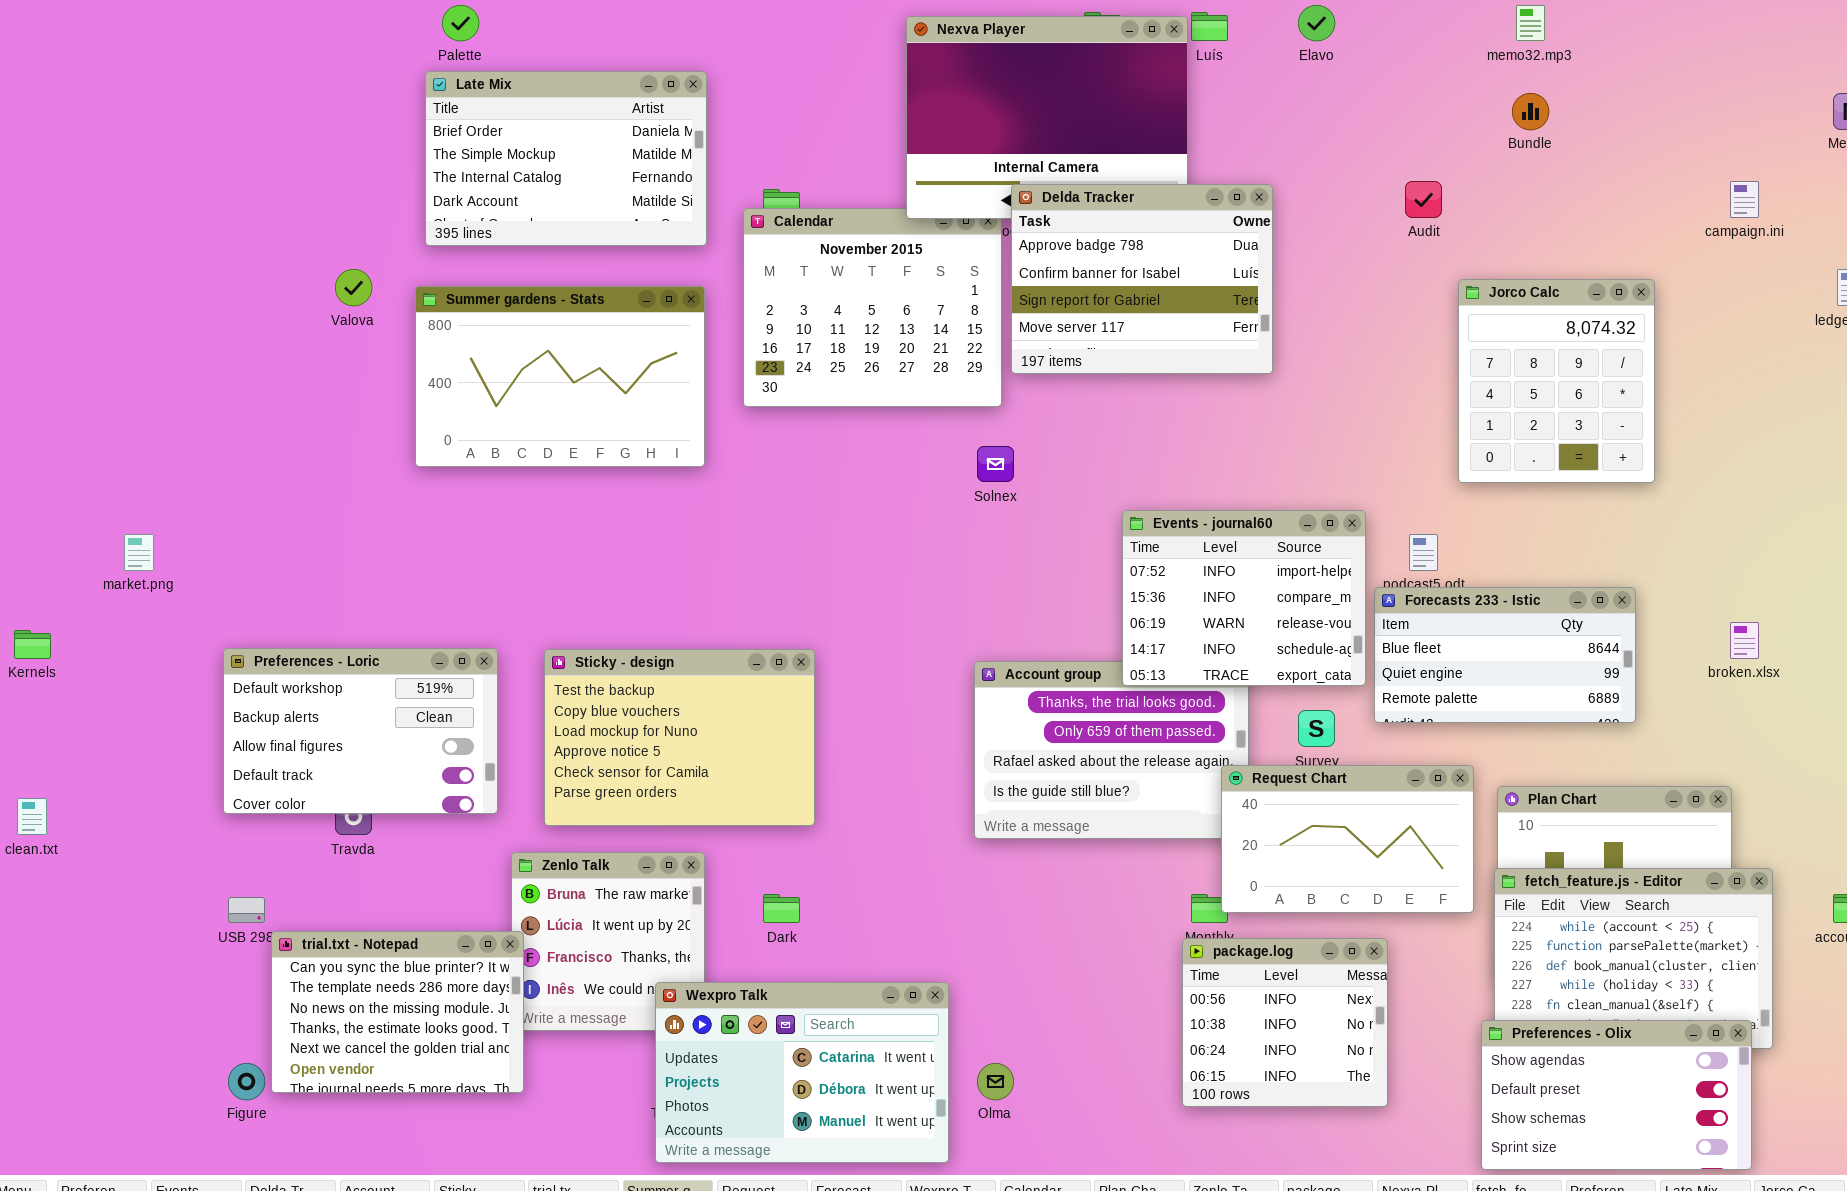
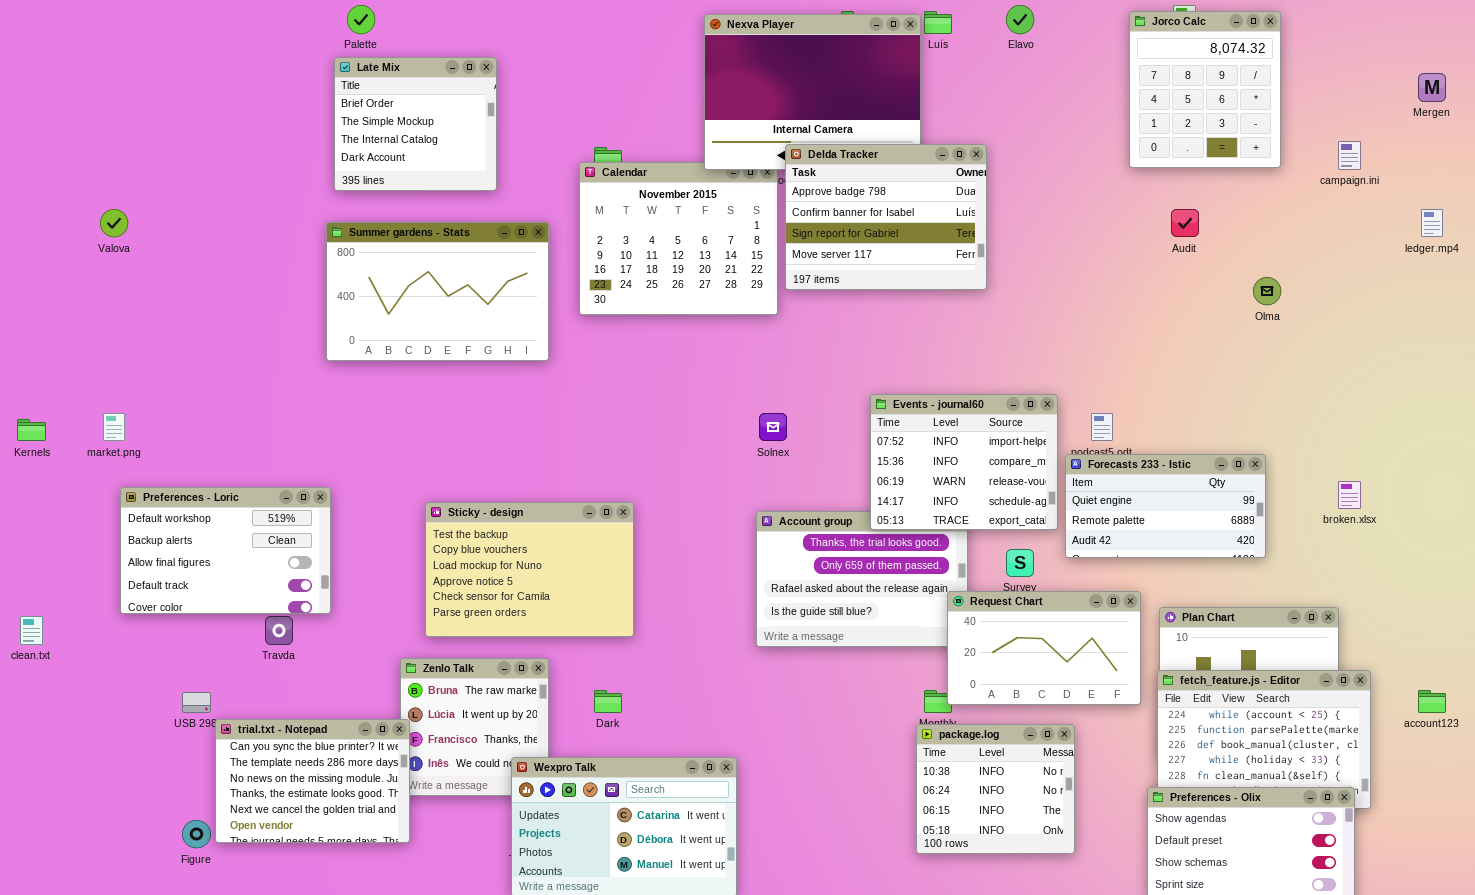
Late Mix: [425,71,707,246] -> [334,57,497,191], resized
Audit: [1405,181,1442,218] -> [1171,209,1199,237], moved
Valova: [335,269,372,306] -> [100,209,128,237], moved
Jorco Calc: [1458,279,1655,483] -> [1129,11,1281,168], moved
Solnex: [977,446,1014,482] -> [759,413,787,441], moved
Forecasts 233 - Istic: [1374,587,1636,723] -> [1065,454,1266,558], scrolled down 1 row
Kernels: [14,630,51,659] -> [17,419,46,441], moved
Preferences - Loric: [223,648,498,814] -> [120,487,331,614], moved
package.log: [1182,938,1388,1107] -> [916,724,1075,854], scrolled down 1 row
Olma: [977,1063,1014,1100] -> [1253,277,1281,305], moved

